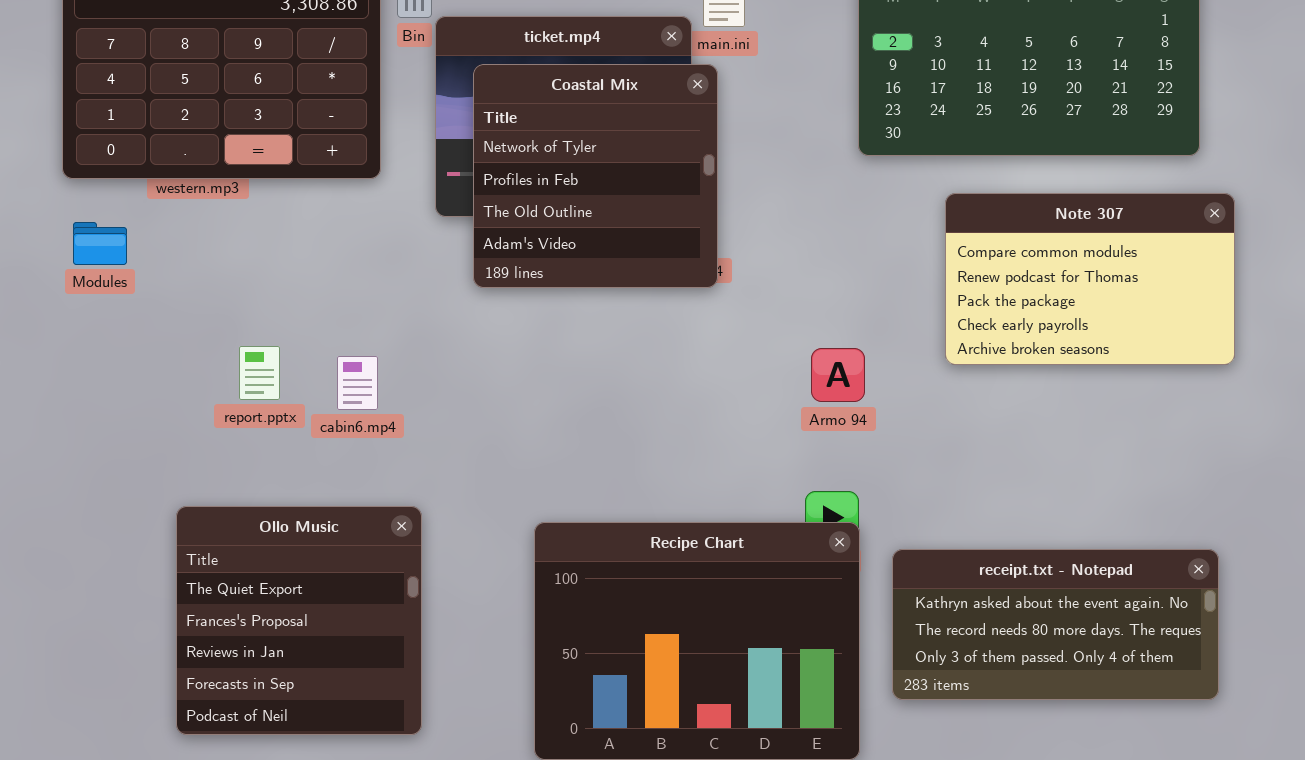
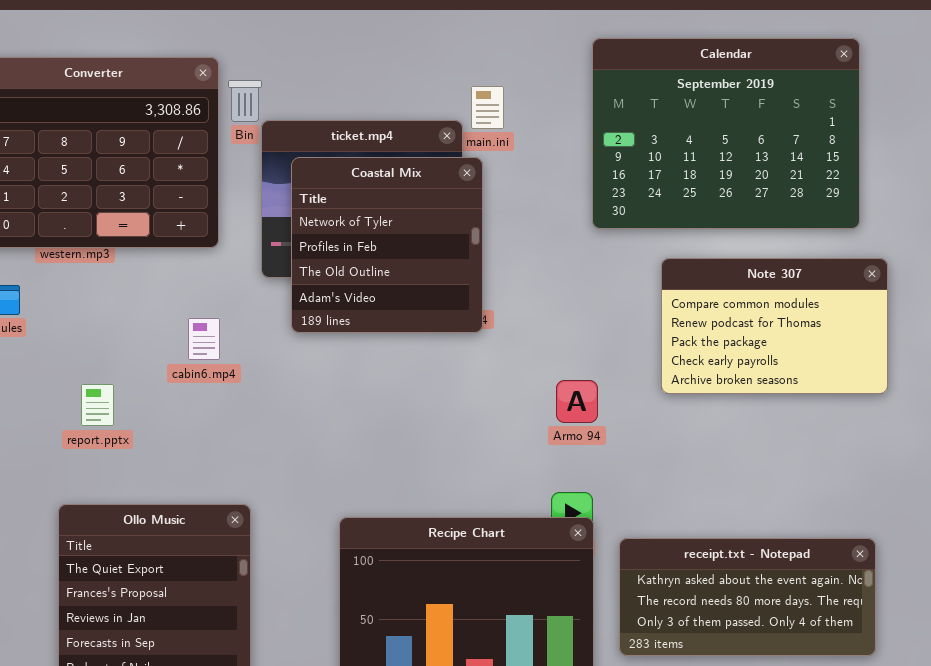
report.pptx: [239,346,280,400] -> [81,384,114,426], moved
cabin6.mp4: [337,356,378,410] -> [188,318,220,360], moved

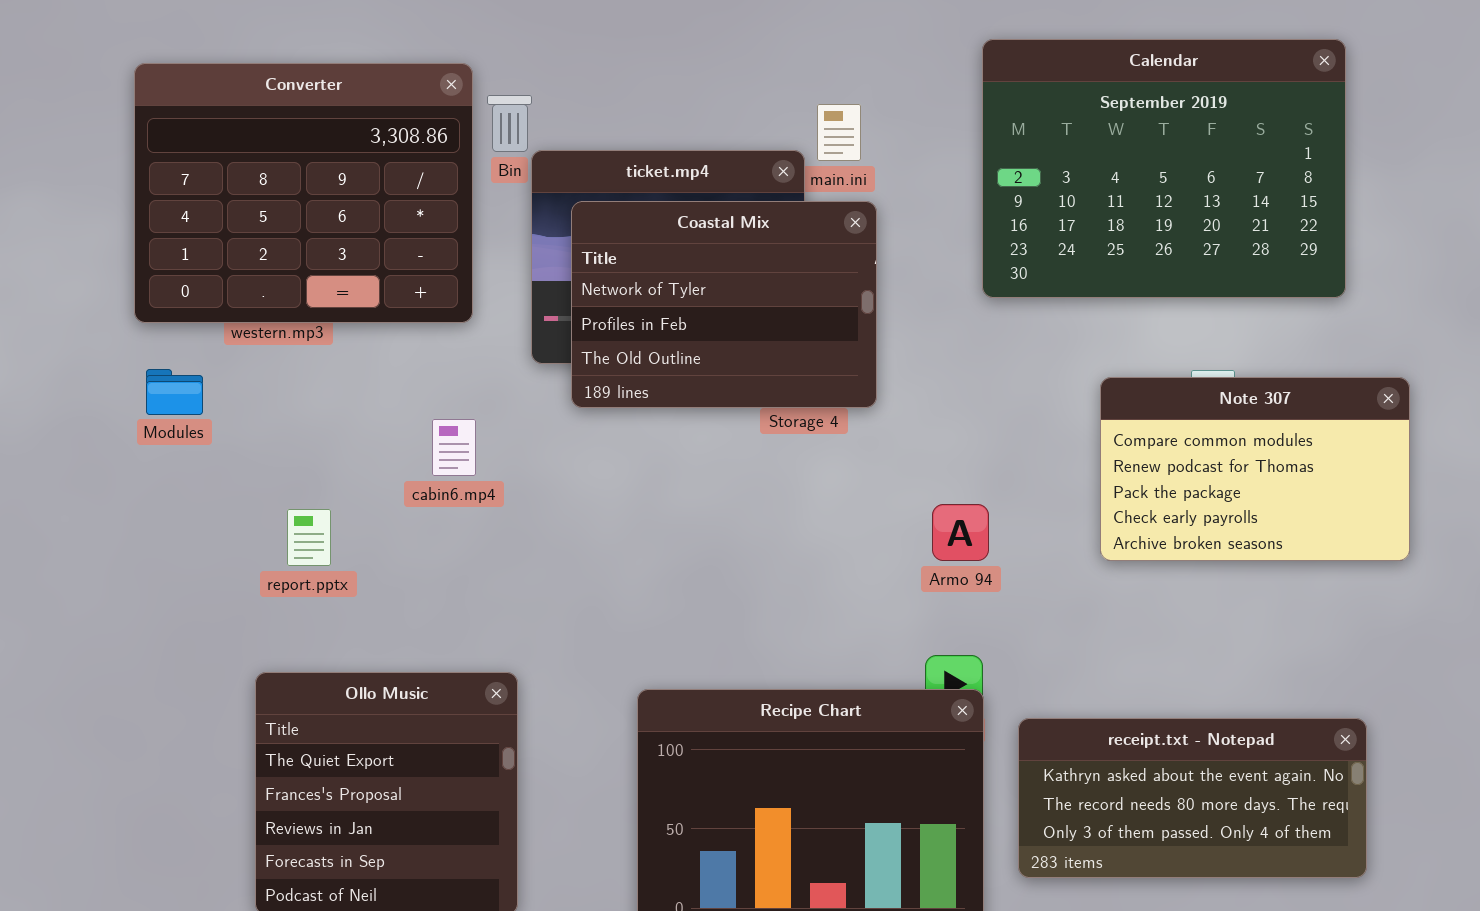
Coastal Mix: [291,157,483,333] -> [571,201,877,408], resized
Note 307: [661,258,888,394] -> [1100,377,1410,561], moved

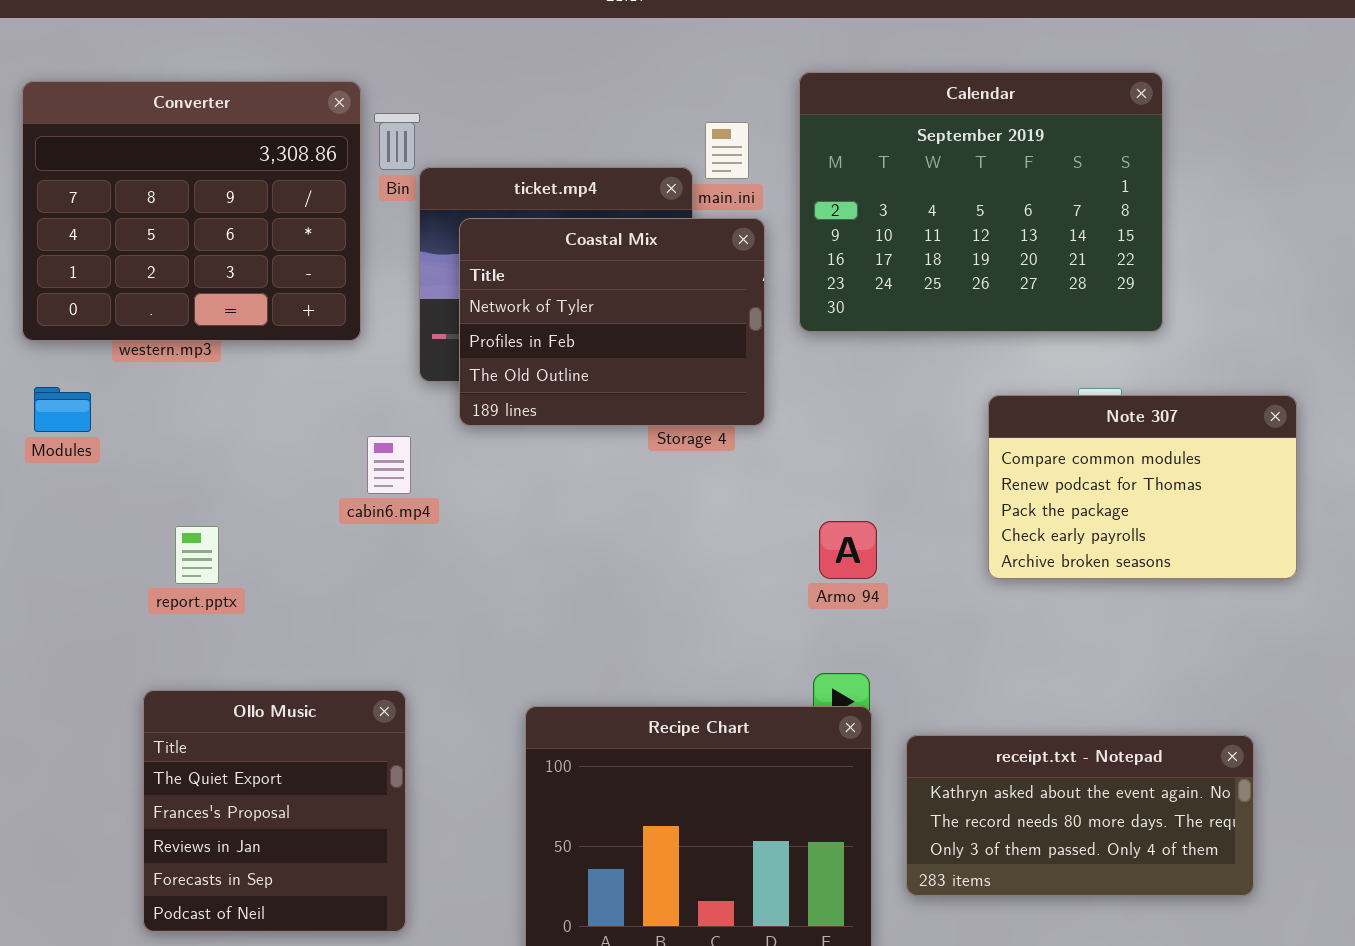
Calendar: [982,39,1346,298] -> [799,72,1163,332], moved
cabin6.mp4: [432,419,476,476] -> [367,436,411,494], moved

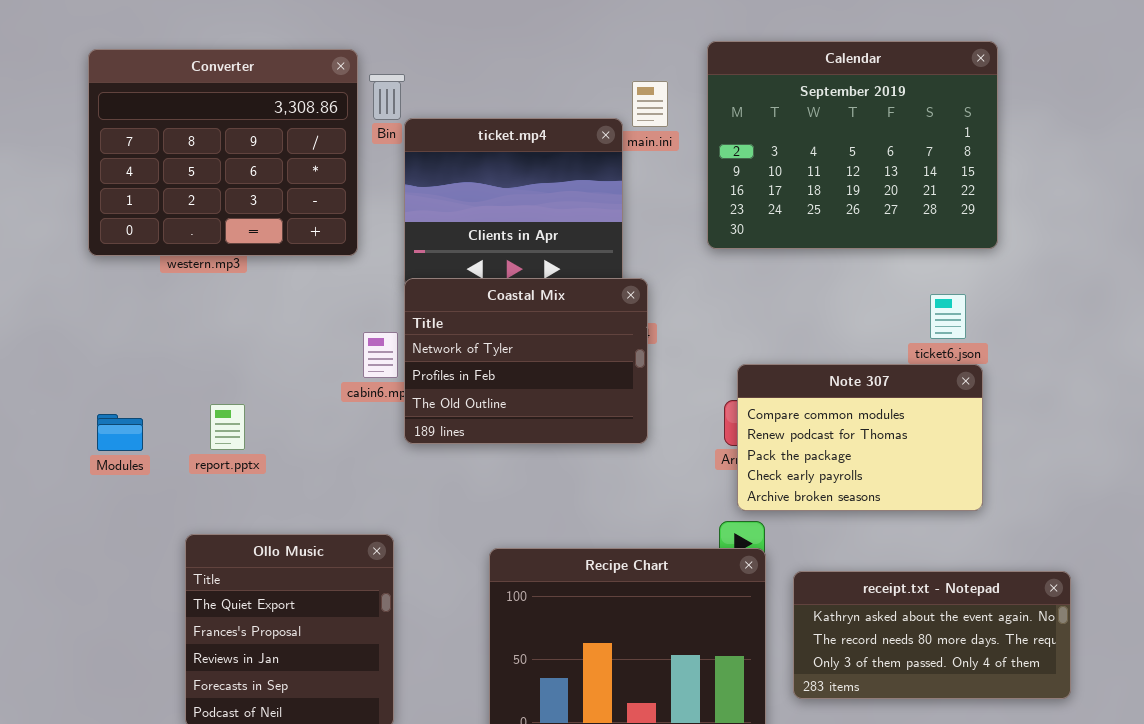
Coastal Mix: [459,218,765,426] -> [404,278,648,444], moved
Modules: [34,387,91,432] -> [97,414,143,451], moved
Note 307: [988,395,1297,579] -> [737,364,983,511], moved

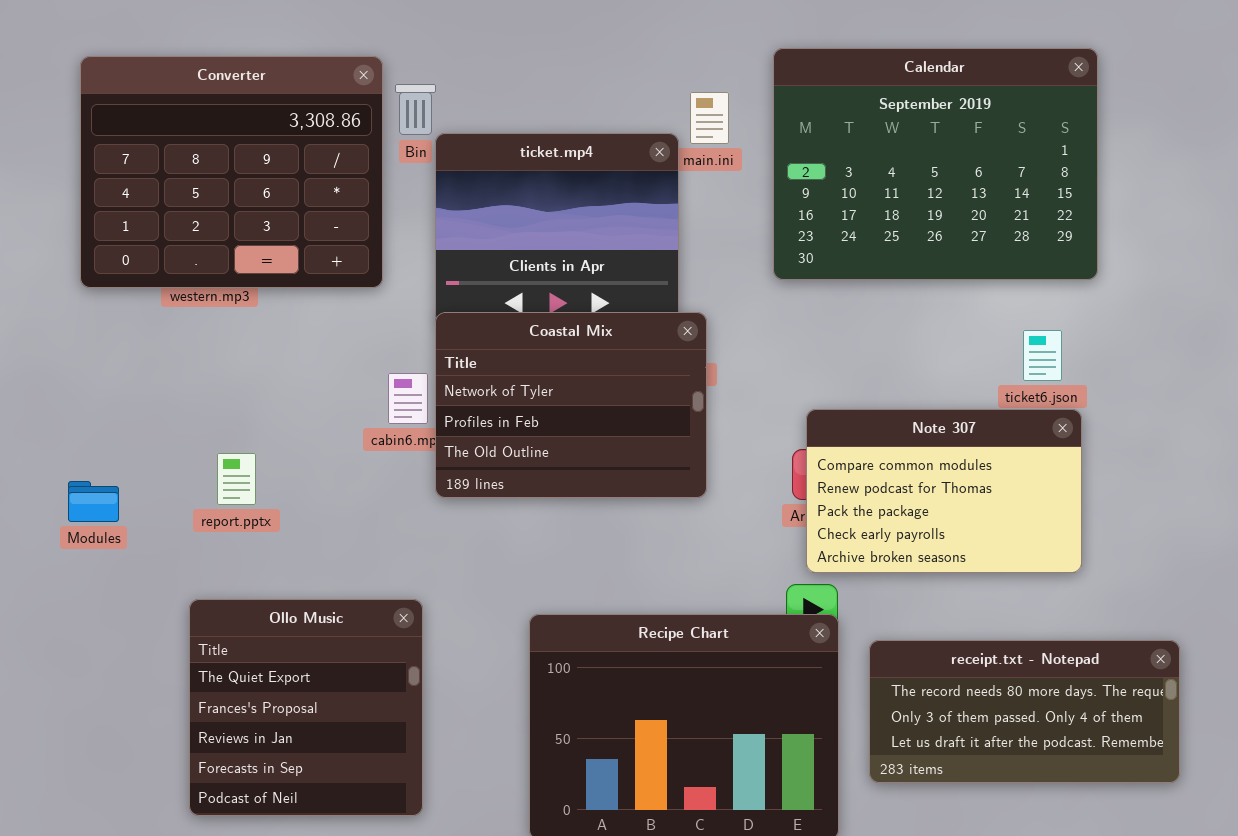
Modules: [97,414,143,451] -> [68,481,119,522], moved
receipt.txt - Notepad: [793,571,1071,699] -> [869,640,1180,783], scrolled down 1 row

